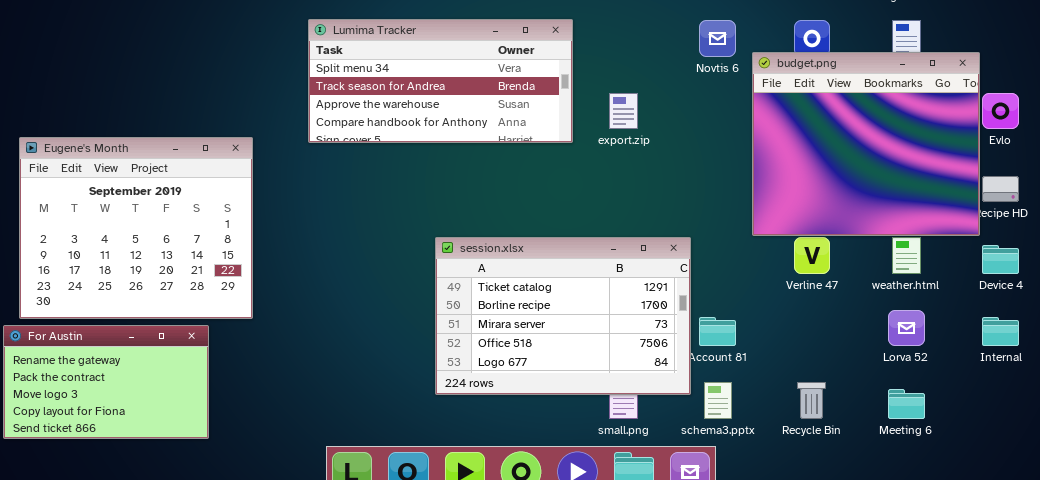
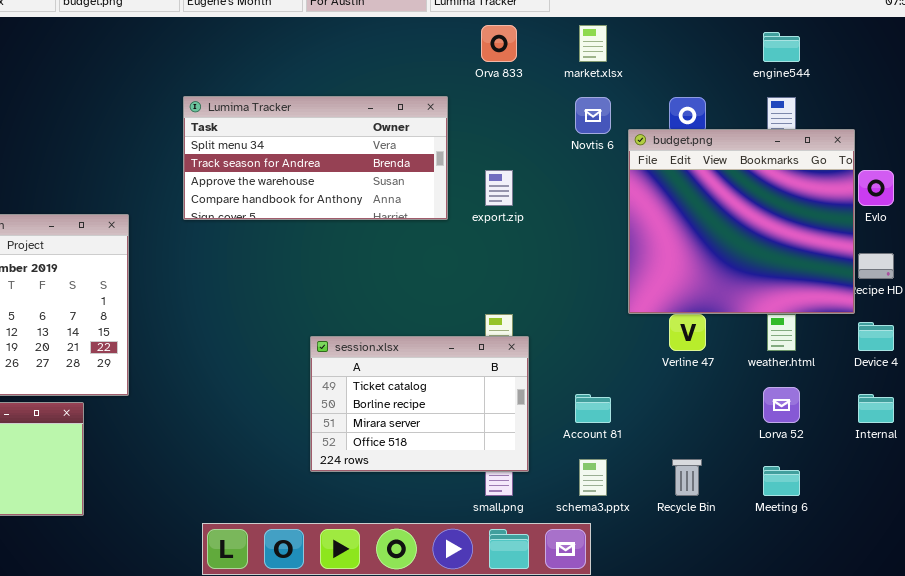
session.xlsx: [435,237,691,395] -> [310,336,529,472], resized

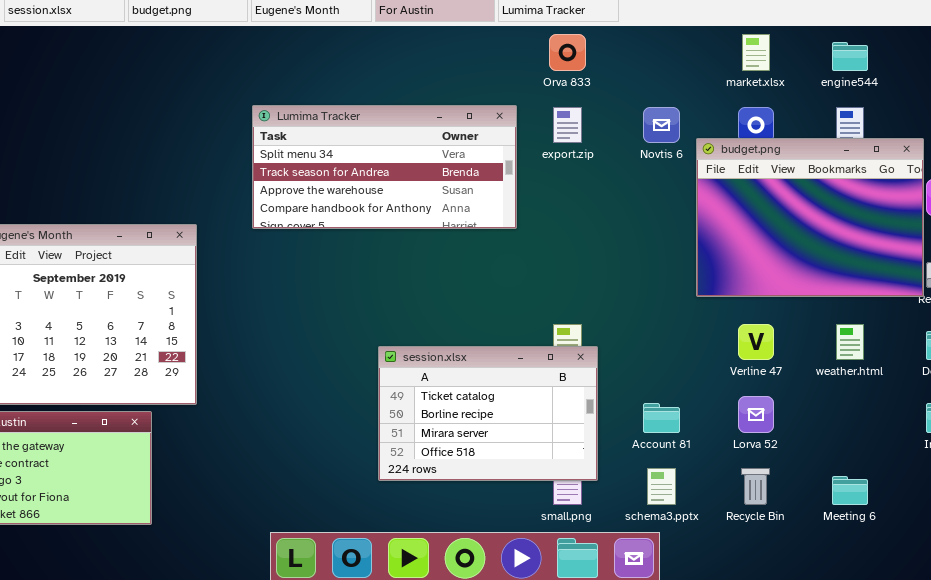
market.xlsx: [579,25,607,62] -> [742,34,770,71], moved
budget.png: [628,129,855,314] -> [696,138,924,297], resized
export.zip: [485,170,513,206] -> [553,107,582,143], moved
Lorva 52: [763,387,800,423] -> [738,396,774,433], moved

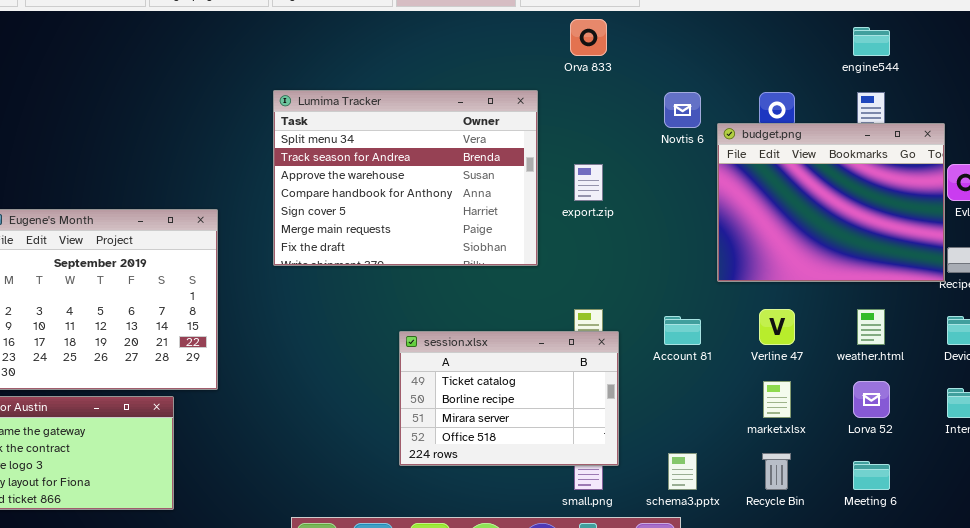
market.xlsx: [742,34,770,71] -> [763,381,791,418], moved
Lumima Tracker: [252,105,517,229] -> [273,90,538,266], resized
export.zip: [553,107,582,143] -> [574,164,603,201], moved
Lorva 52: [738,396,774,433] -> [853,381,890,418], moved
Account 81: [643,403,680,433] -> [664,316,701,345], moved

